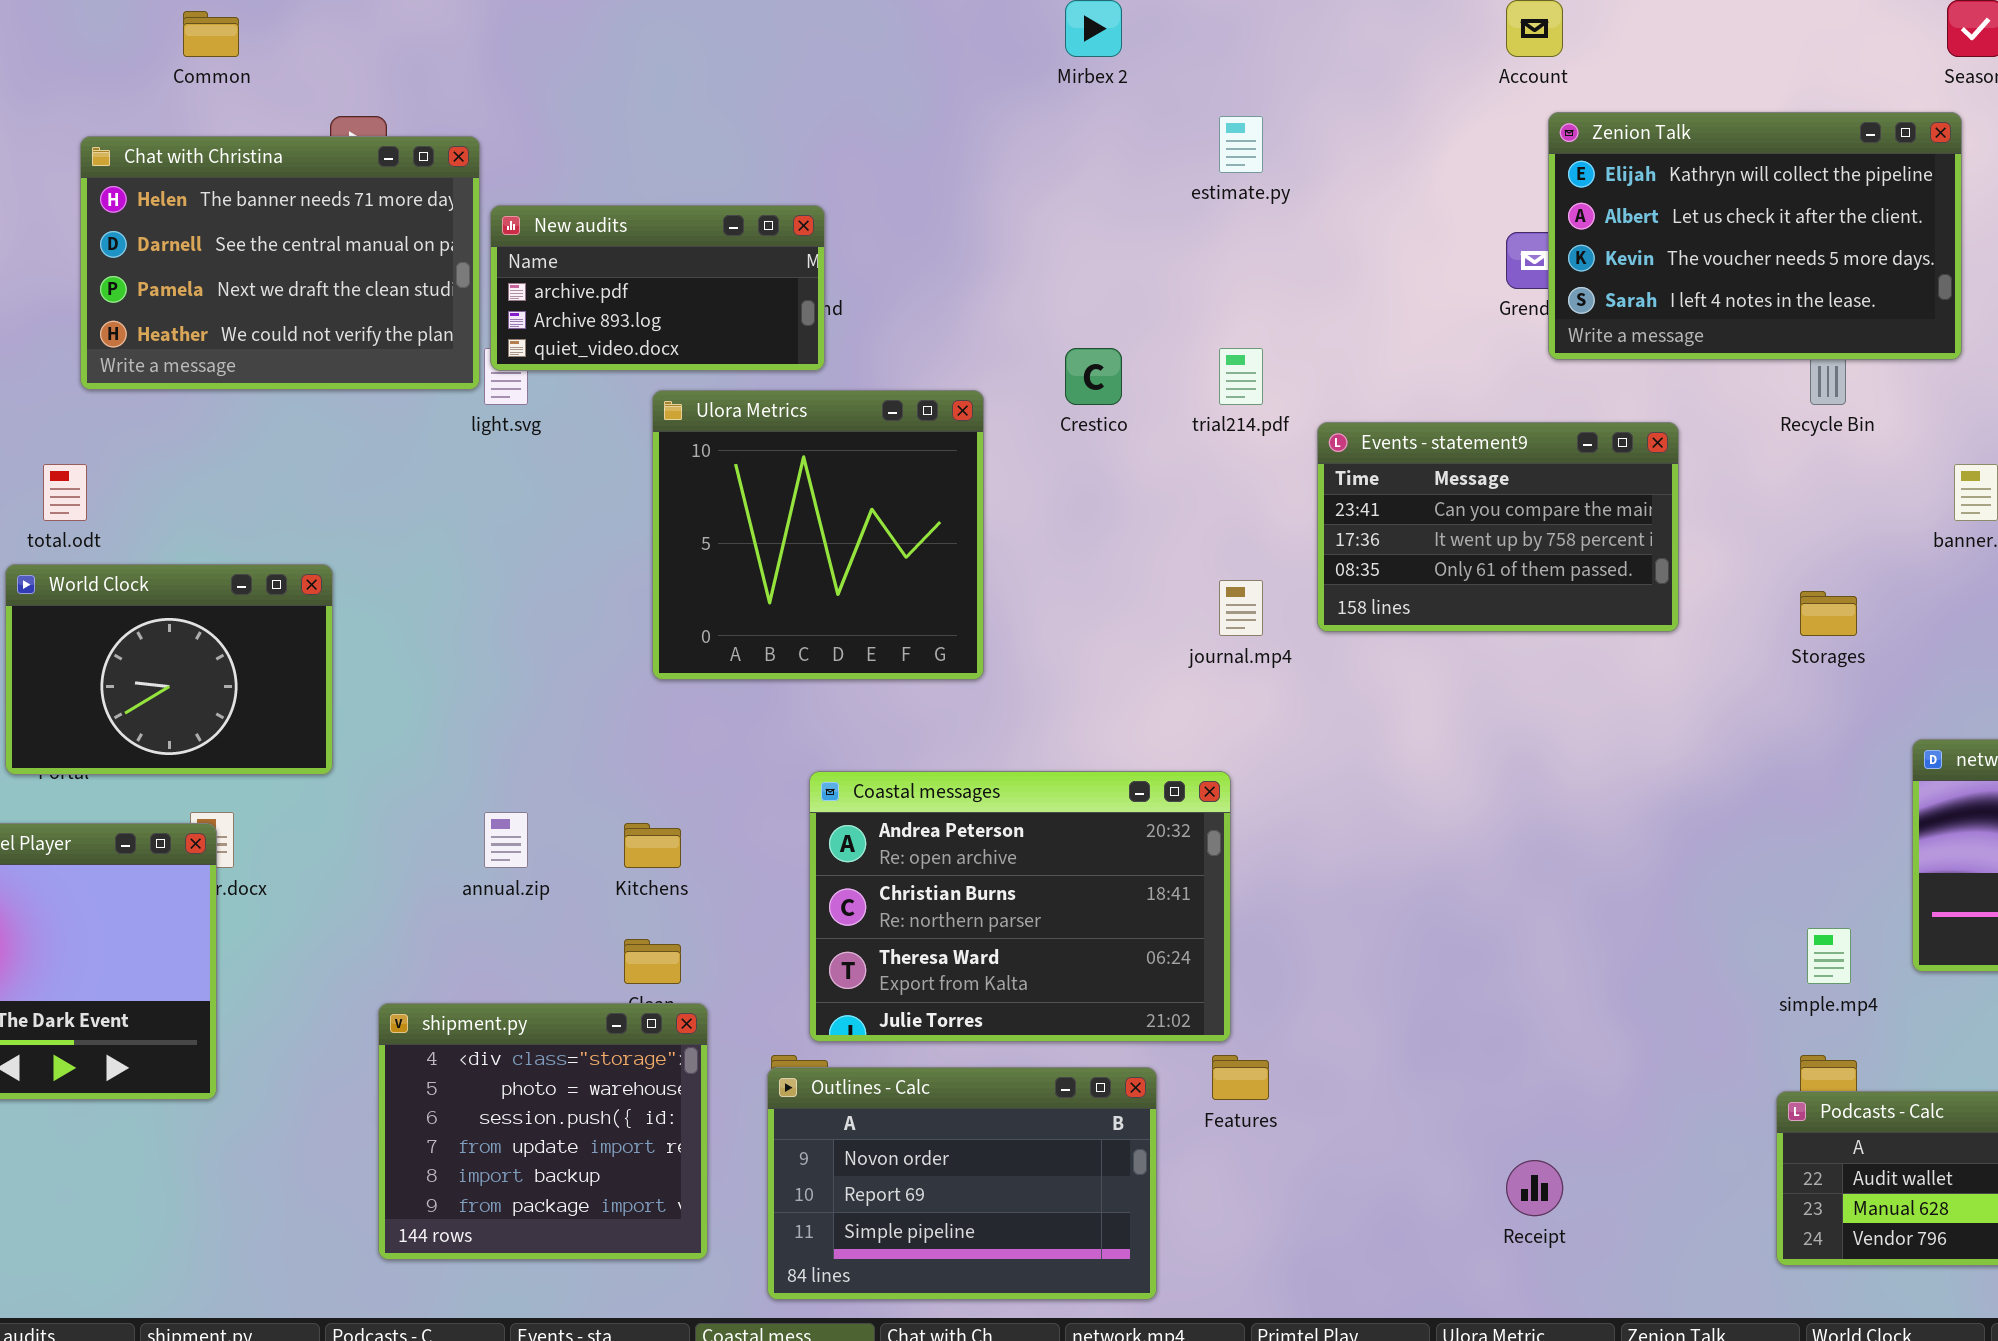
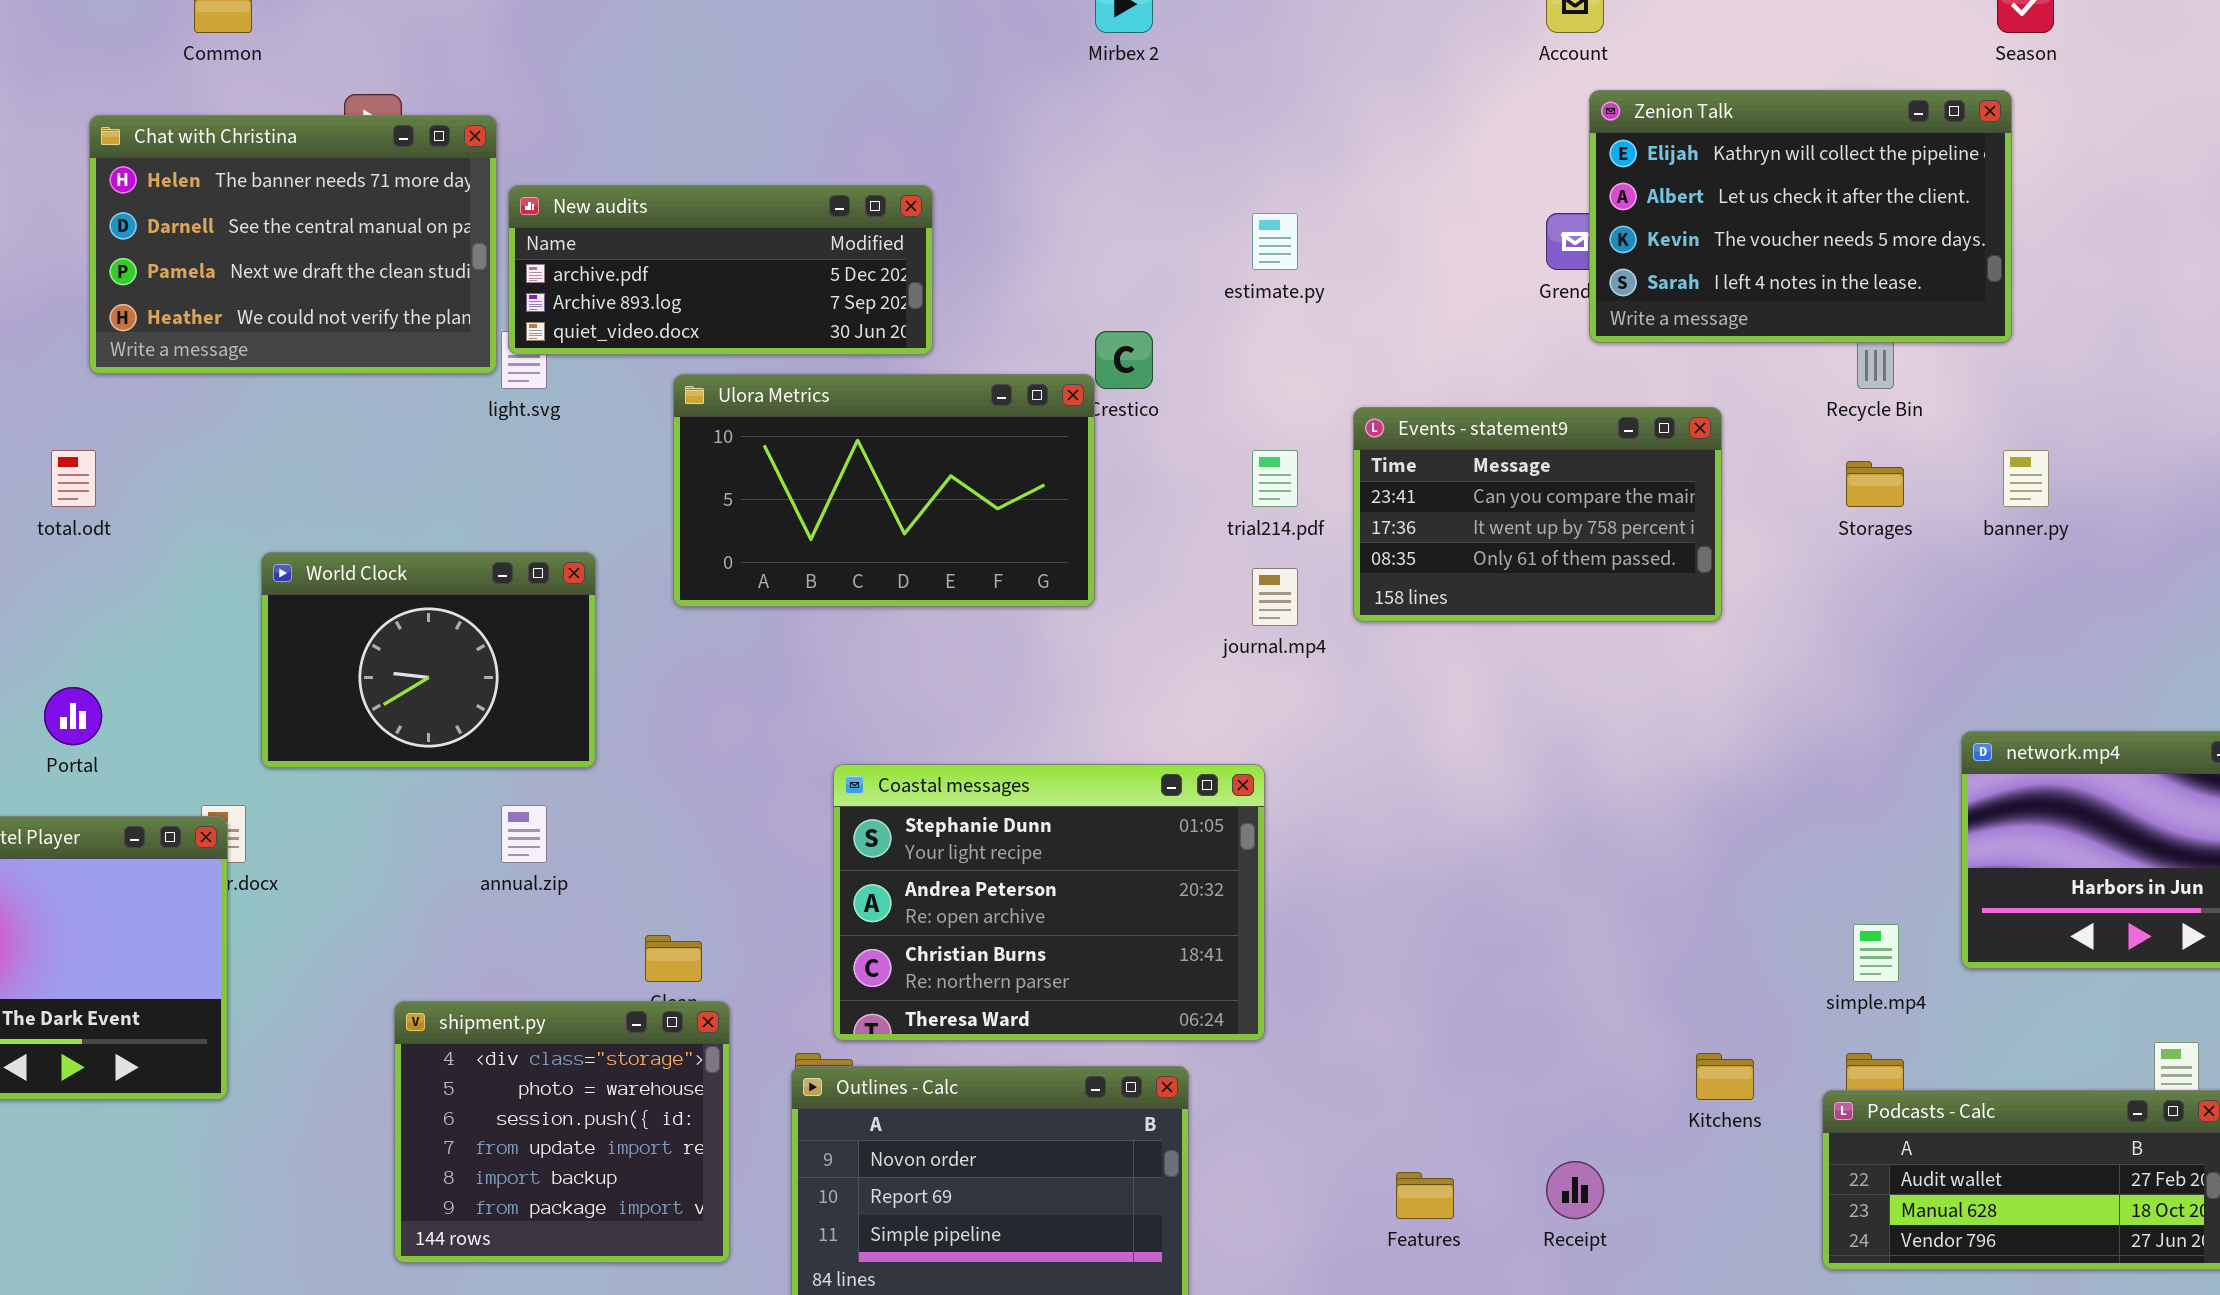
estimate.py: [1219,116,1263,173] -> [1252,213,1298,270], moved
New audits: [490,205,825,371] -> [508,185,933,355], resized
trial214.pdf: [1219,348,1263,405] -> [1252,450,1298,507], moved
Ulora Metrics: [652,390,984,680] -> [673,374,1095,607], resized
World Clock: [5,564,333,775] -> [261,552,596,768], moved
Storages: [1800,591,1857,636] -> [1846,461,1904,507], moved
Coastal messages: [809,771,1231,1042] -> [833,764,1265,1041], scrolled up 1 row
Kitchens: [624,823,681,868] -> [1696,1053,1754,1100], moved
Features: [1212,1055,1269,1100] -> [1396,1172,1454,1219], moved

